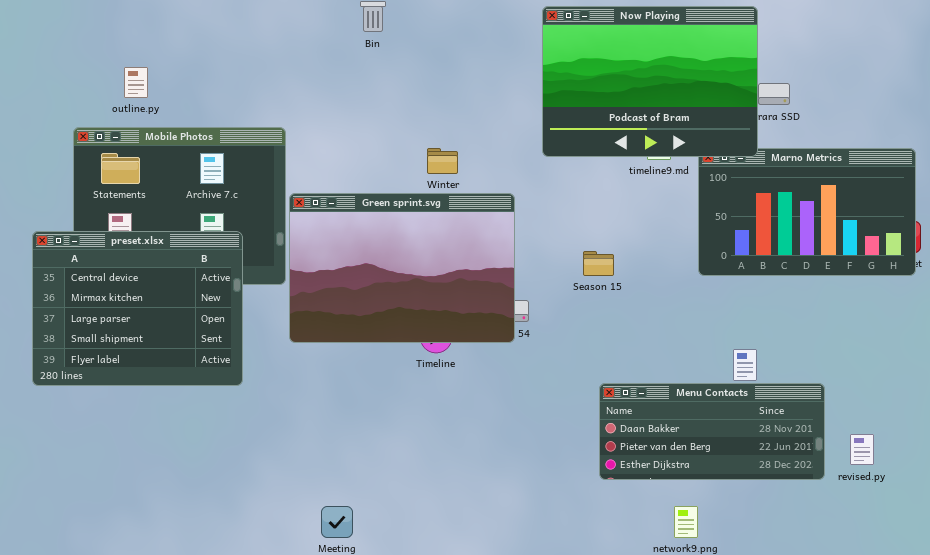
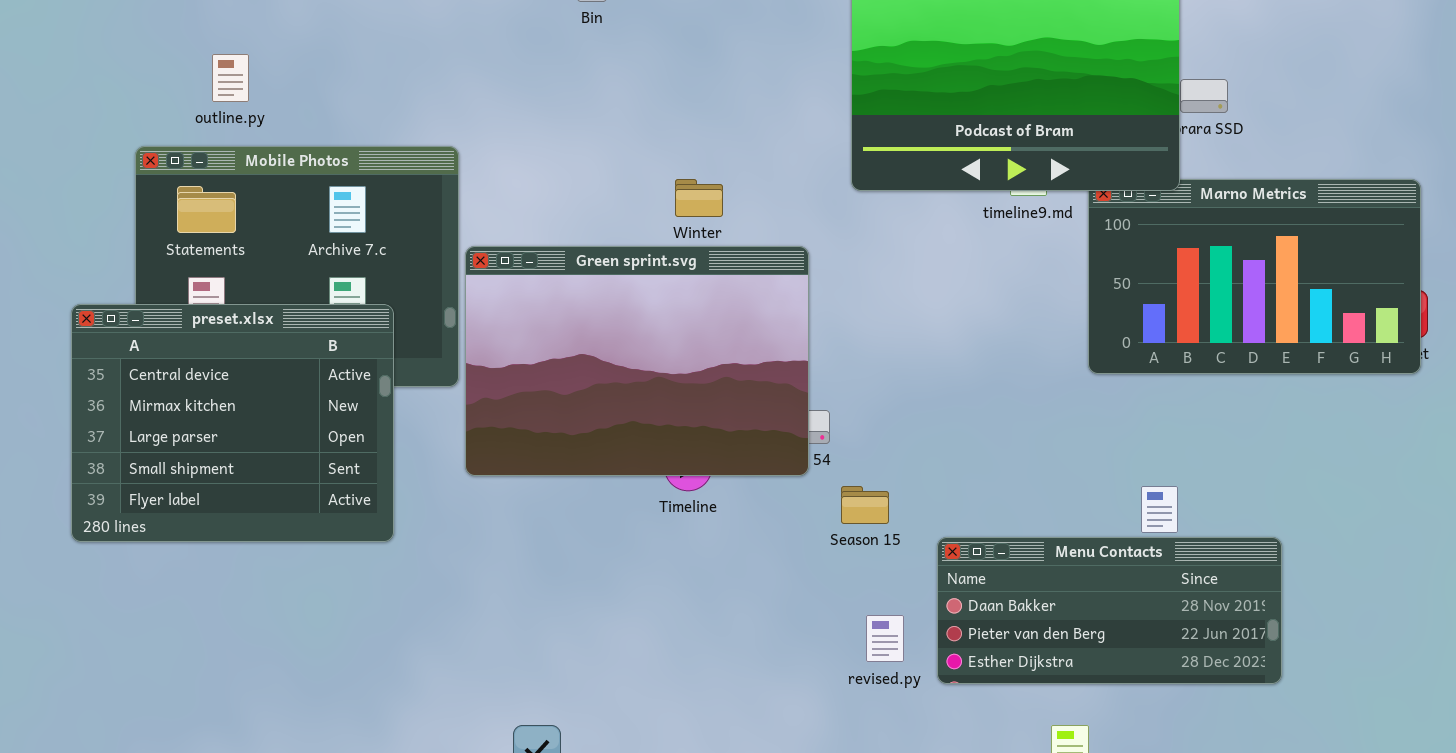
Season 15: [583,251,614,276] -> [841,486,889,524], moved
revised.py: [850,434,874,465] -> [866,615,904,662], moved

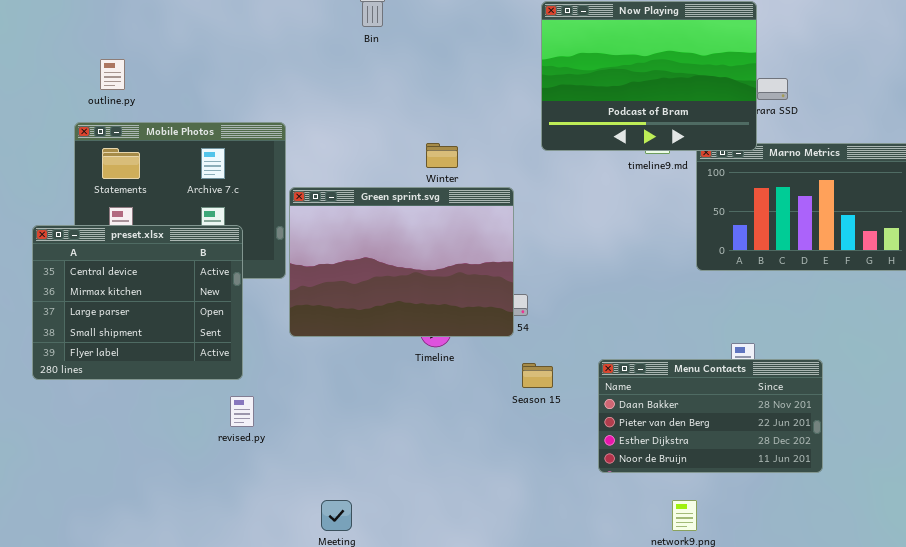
outline.py: [212,54,249,102] -> [100,59,125,90], moved
Season 15: [841,486,889,524] -> [522,363,553,388], moved
Menu Contacts: [937,537,1282,684] -> [598,359,823,473], resized
revised.py: [866,615,904,662] -> [230,396,254,427], moved

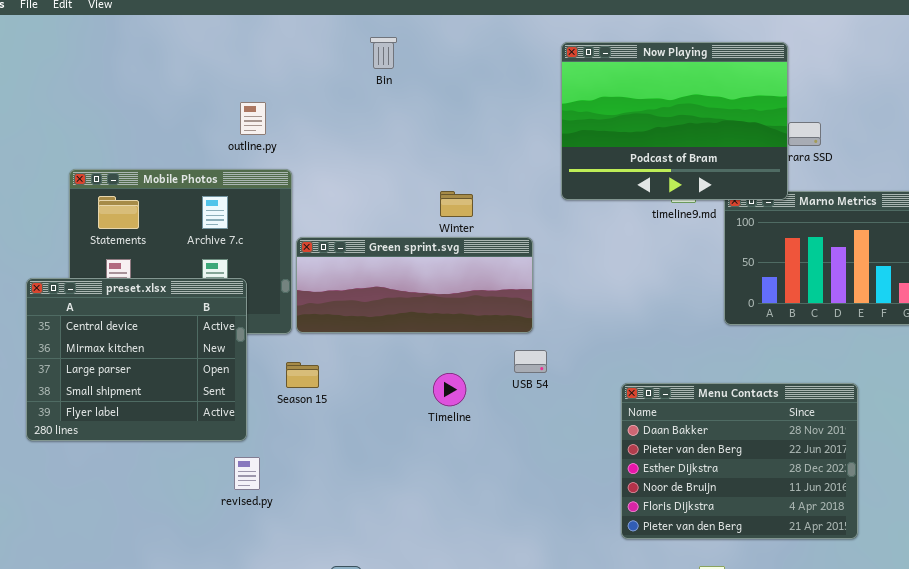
outline.py: [100,59,125,90] -> [240,102,266,135], moved
Green sprint.svg: [289,187,514,337] -> [296,237,533,333], resized
Menu Contacts: [598,359,823,473] -> [621,383,858,539], resized
Season 15: [522,363,553,388] -> [286,362,319,388], moved

